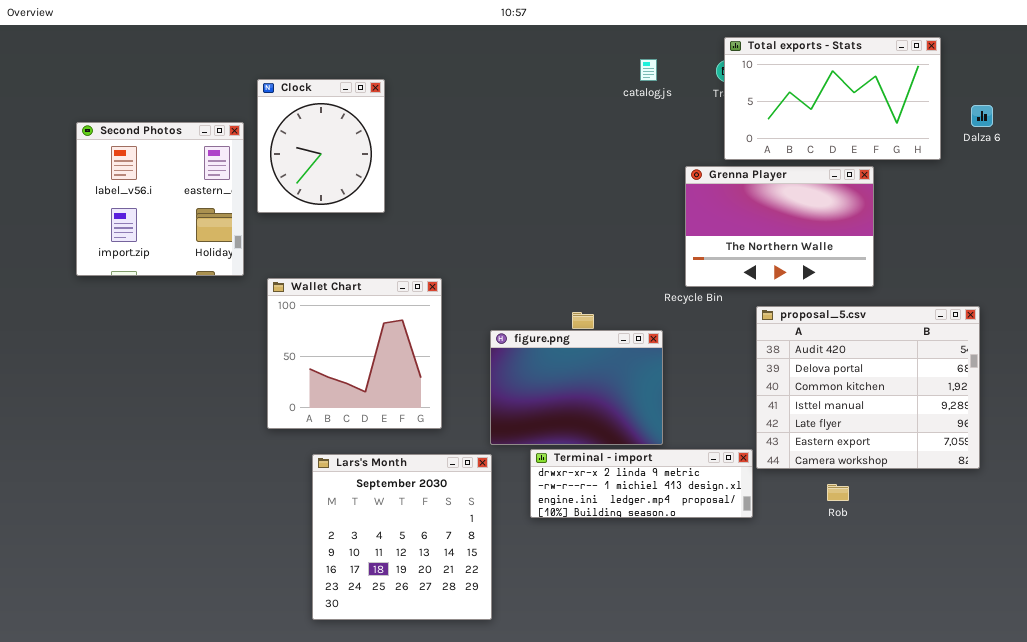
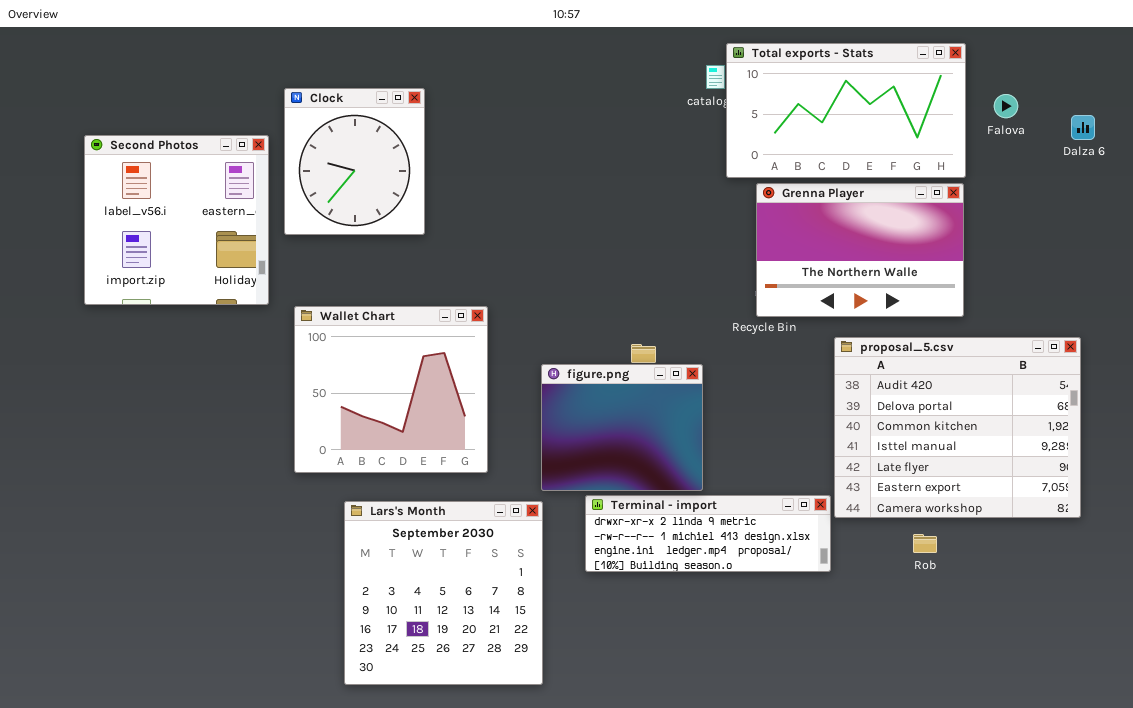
Total exports - Stats: [724,37,941,160] -> [726,43,966,178], moved
figure.png: [490,330,663,445] -> [541,364,703,491], resized

